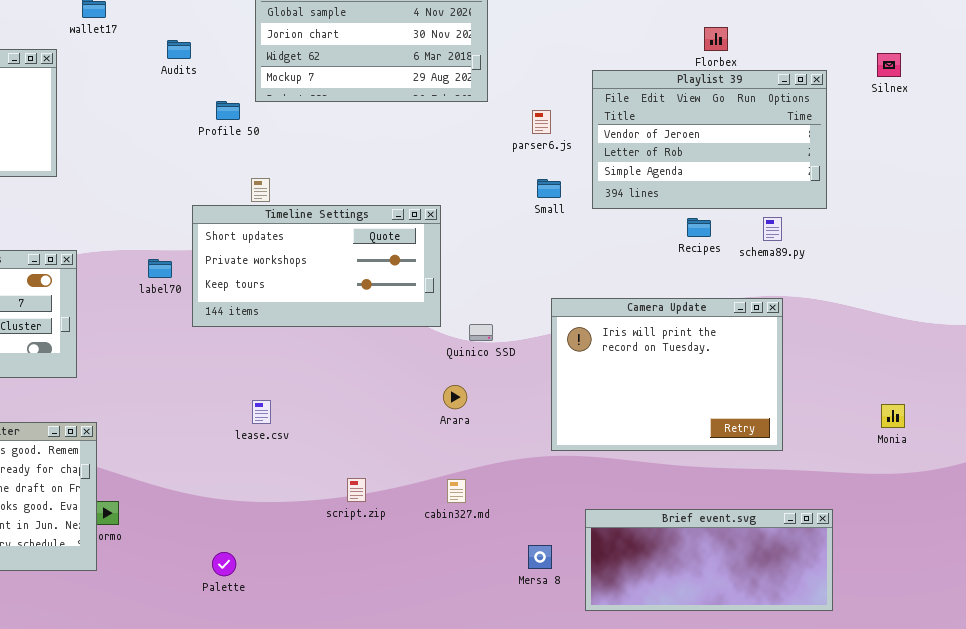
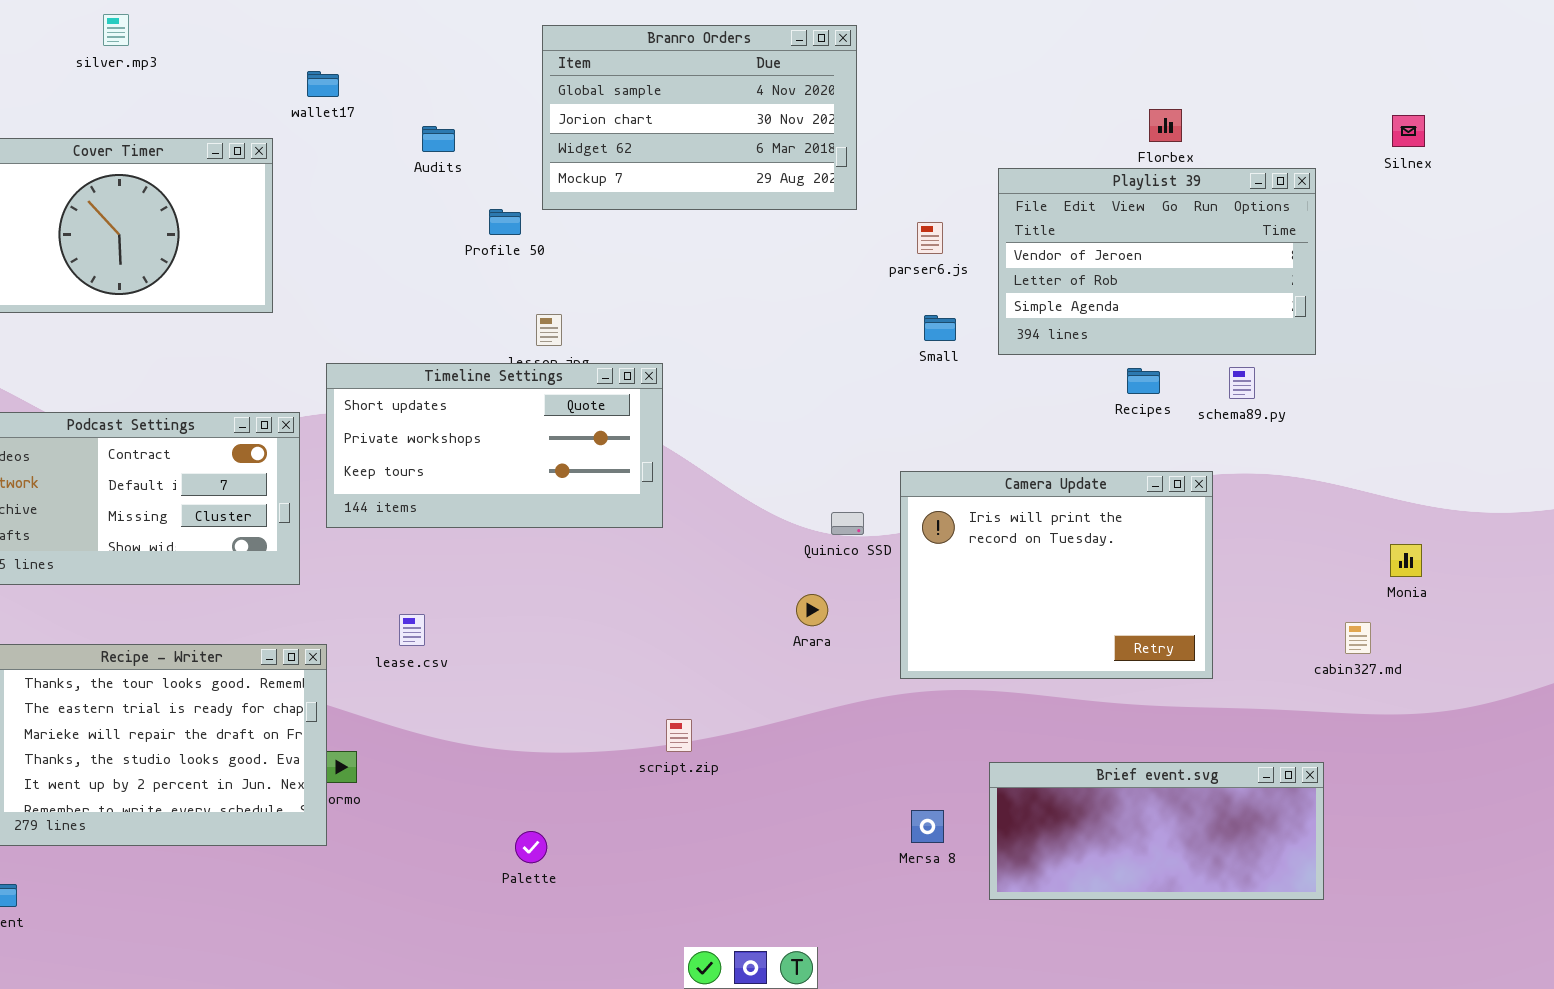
Silnex: [877,53,901,77] -> [1392,115,1425,147], moved
Timeline Settings: [192,205,441,327] -> [326,363,663,528], moved
Camera Update: [551,298,783,451] -> [900,471,1213,679], moved
lease.csv: [252,400,271,424] -> [399,614,425,646], moved
Monia: [881,404,905,428] -> [1390,544,1422,577], moved
cabin327.md: [447,479,466,503] -> [1345,622,1371,654], moved
Palette: [212,552,236,576] -> [515,831,547,863], moved

